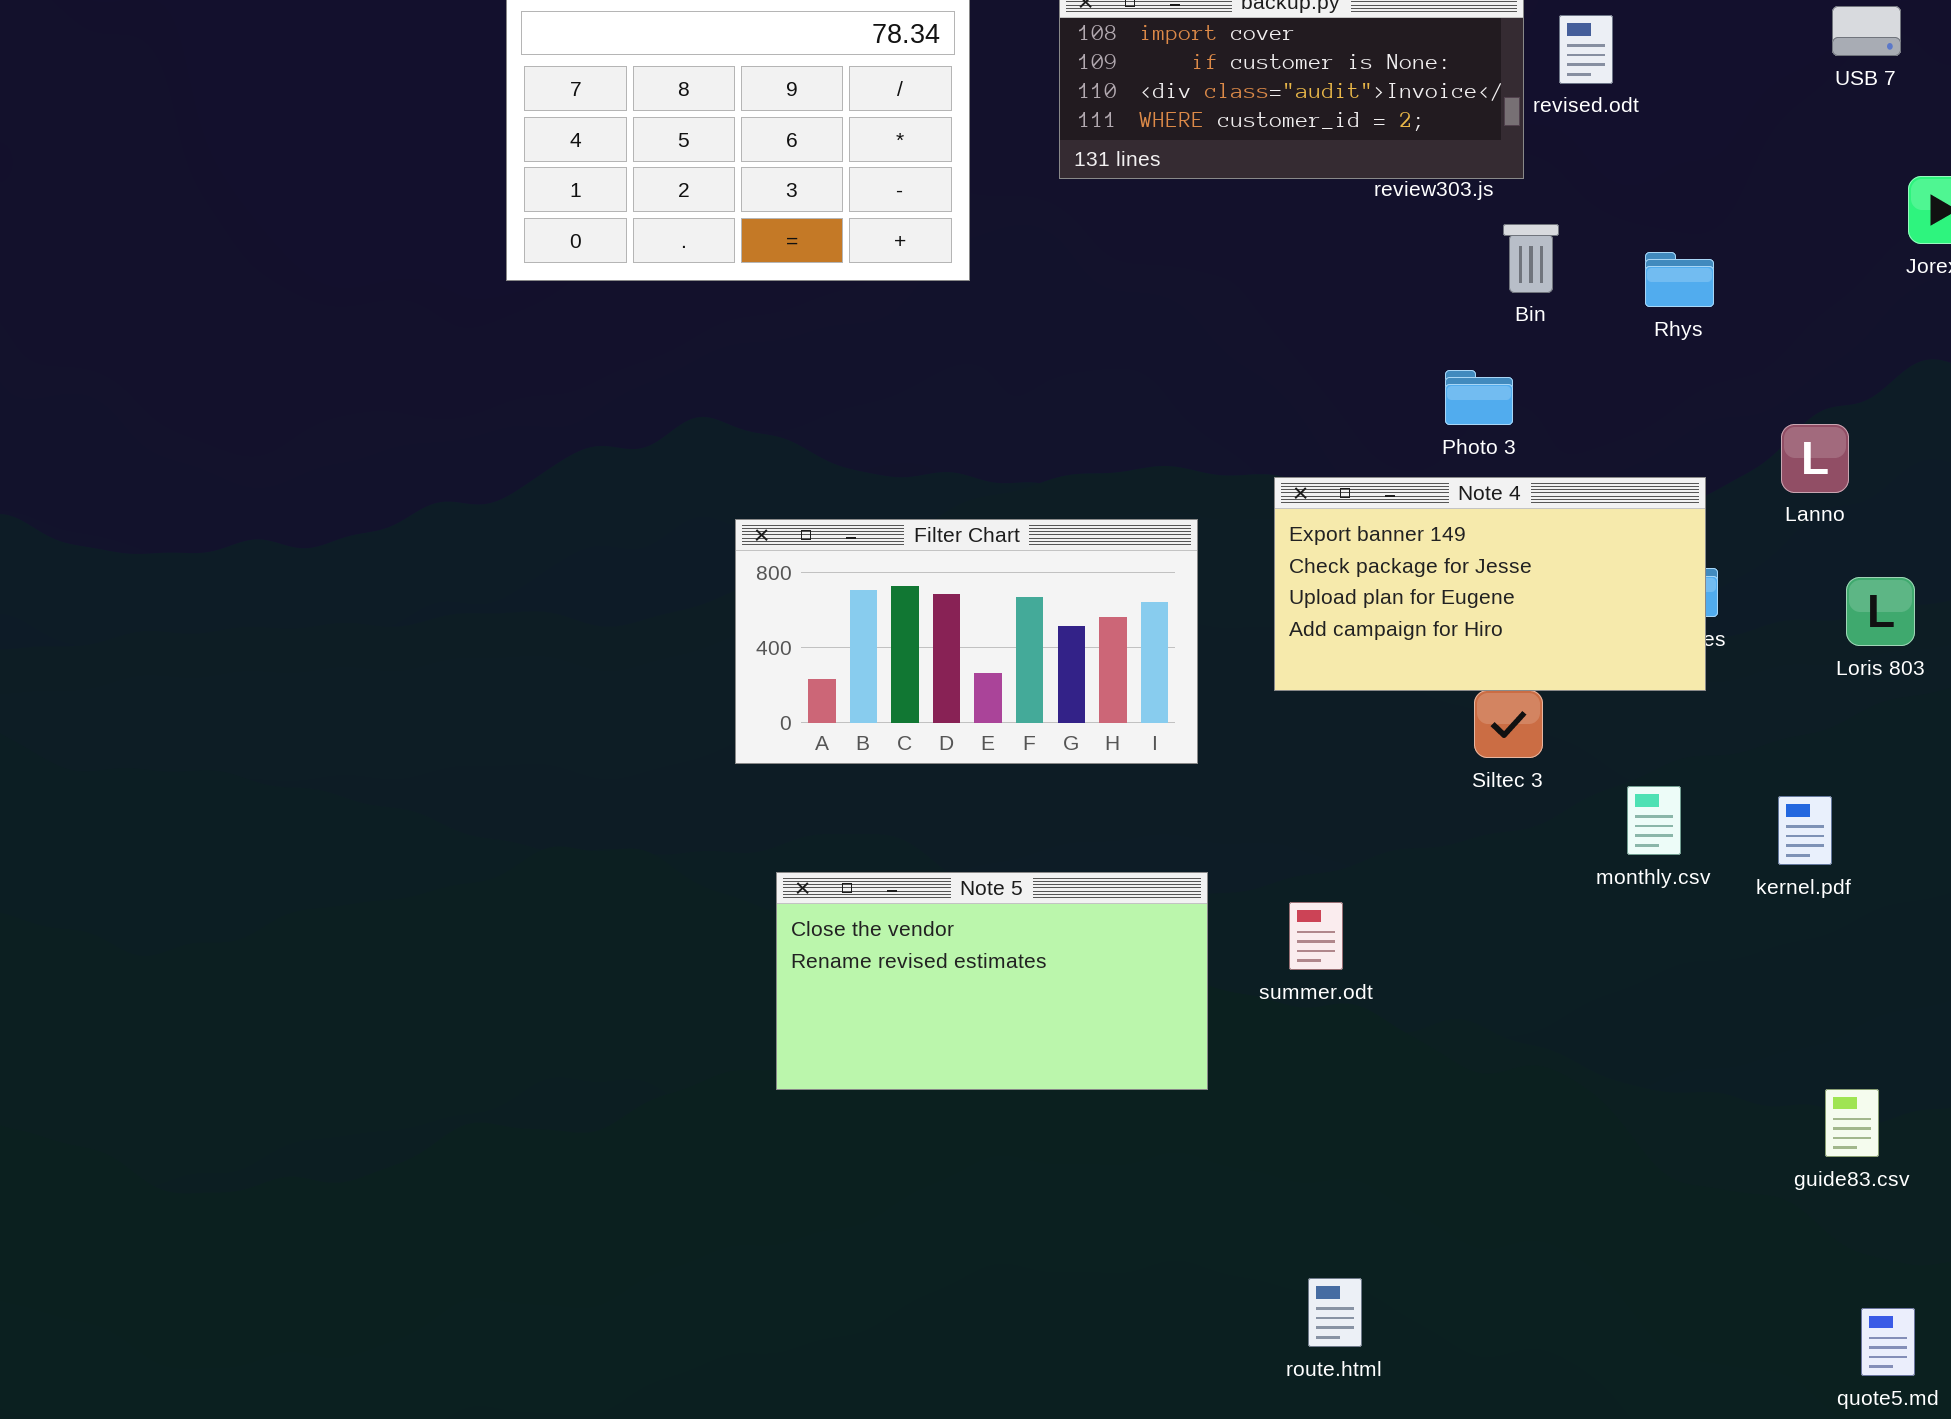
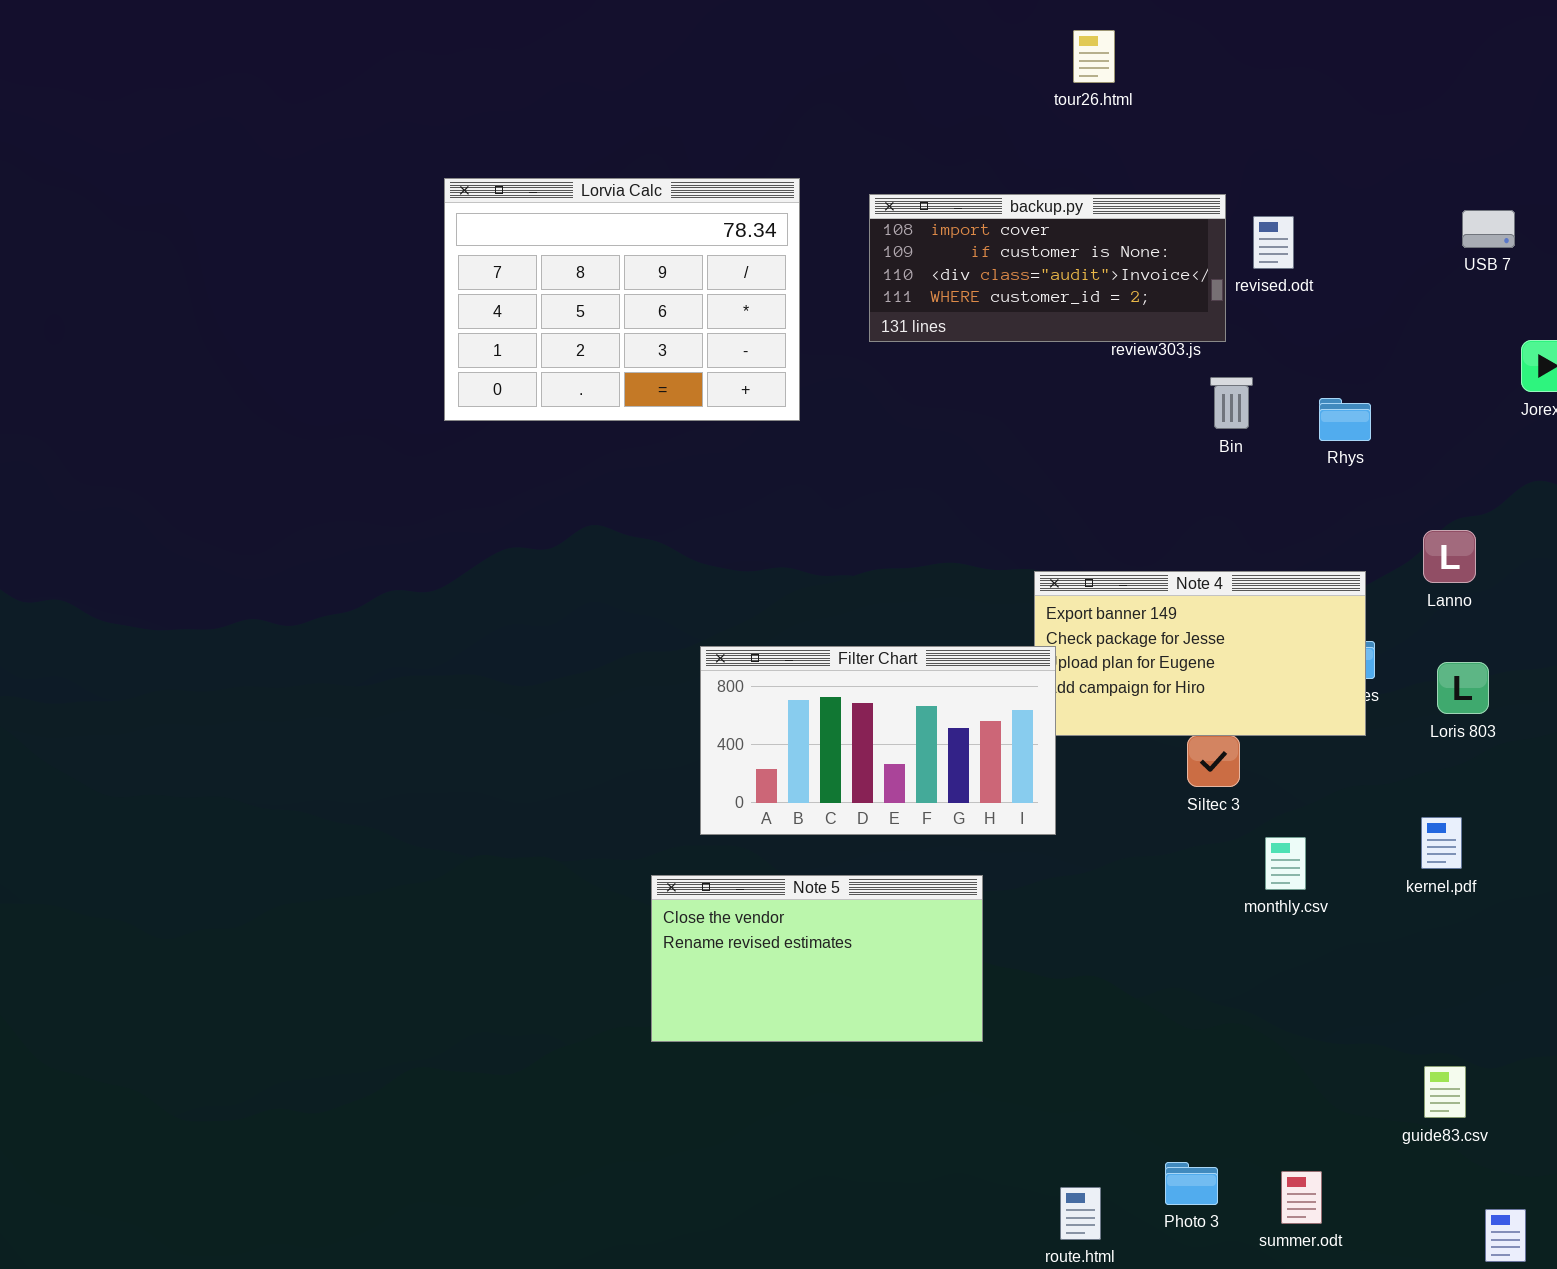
Photo 3: [1445,370,1513,425] -> [1165,1162,1218,1205], moved
Filter Chart: [735,519,1198,764] -> [700,646,1056,835], moved
Loris 803: [1846,577,1915,646] -> [1437,662,1489,714], moved
monthly.csv: [1627,786,1681,855] -> [1265,837,1306,890], moved
summer.odt: [1289,902,1343,970] -> [1281,1171,1322,1224], moved
guide83.csv: [1825,1089,1879,1157] -> [1424,1066,1466,1118], moved

